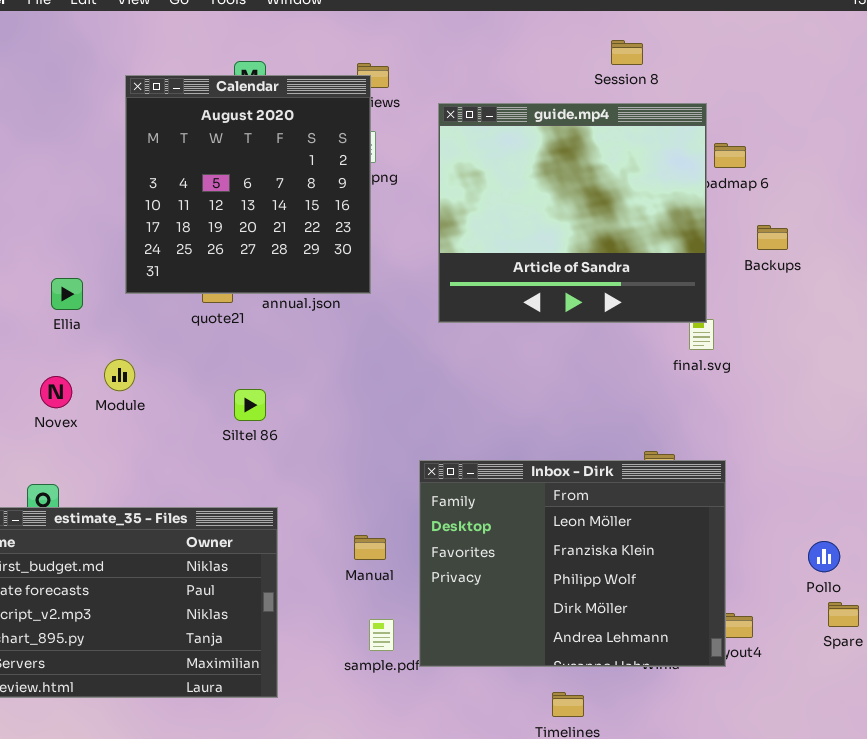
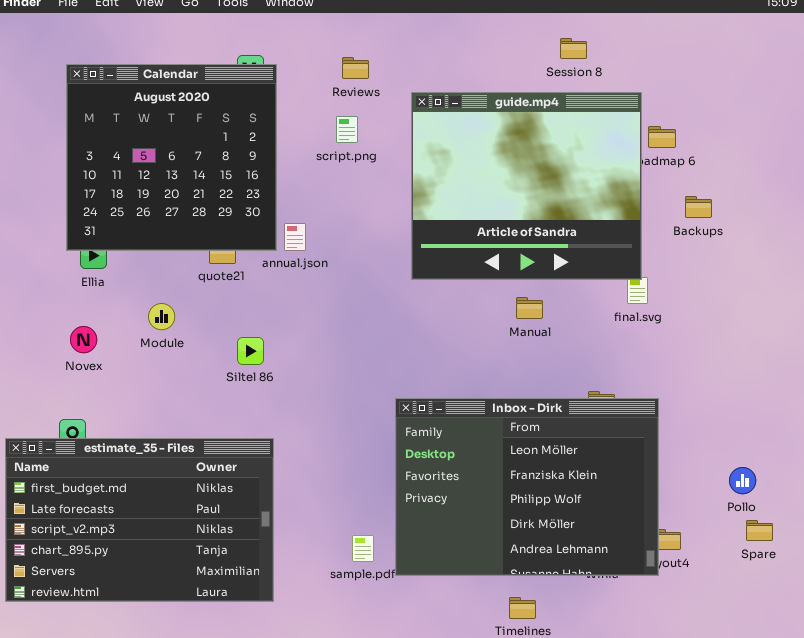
Calendar: [125,75,371,294] -> [66,64,277,251], moved
Module: [104,359,135,391] -> [148,303,175,330], moved
Manual: [354,535,386,560] -> [516,297,543,319], moved

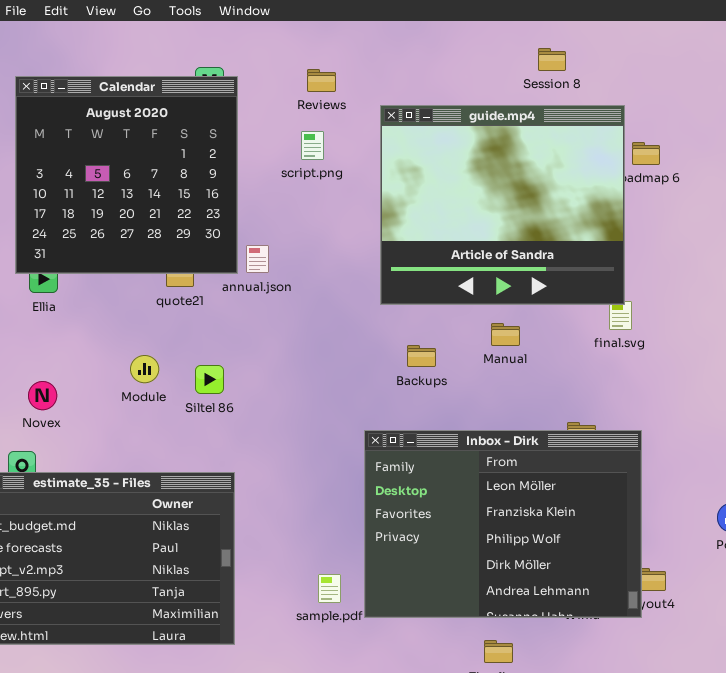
Backups: [685,196,712,218] -> [407,345,436,367], moved
Module: [148,303,175,330] -> [130,355,159,383], moved
Novex: [70,326,97,353] -> [28,381,57,410], moved

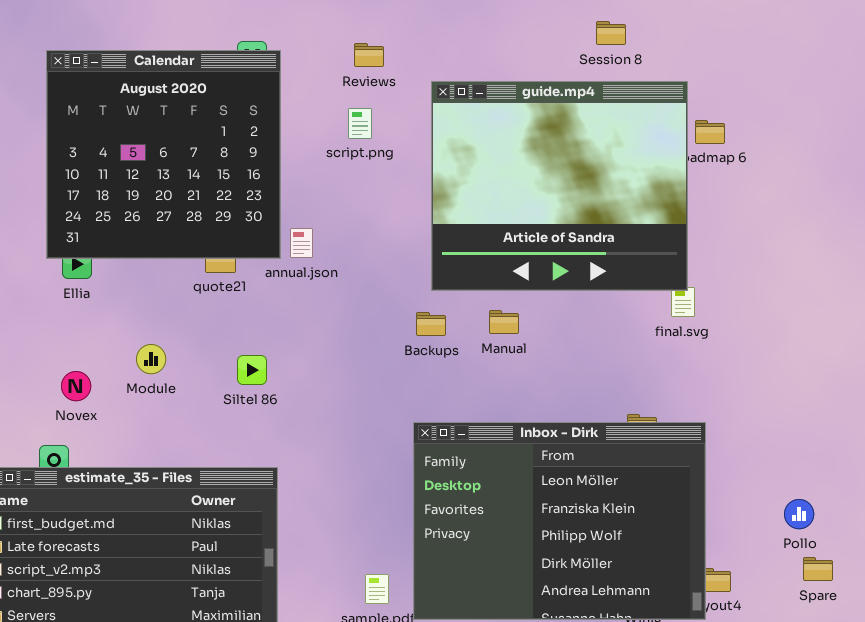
Manual: [491,323,520,346] -> [489,310,519,334], moved
Backups: [407,345,436,367] -> [416,312,446,336], moved
Module: [130,355,159,383] -> [136,344,166,374], moved

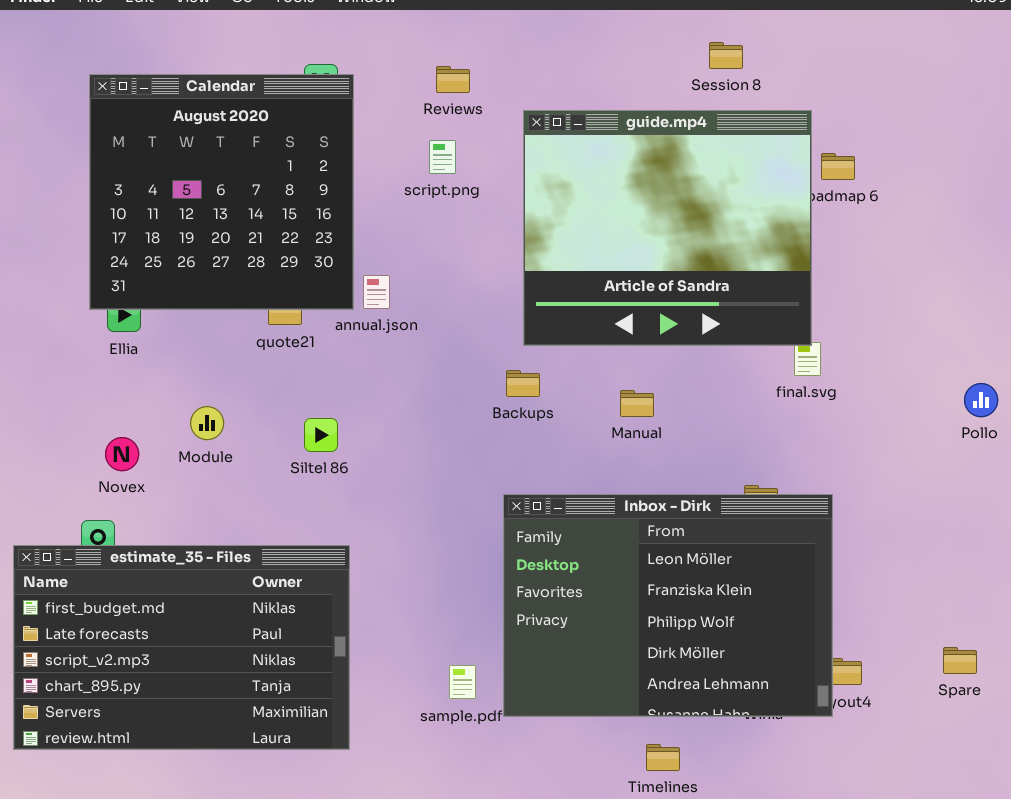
Manual: [489,310,519,334] -> [620,390,654,417], moved
Pollo: [784,499,814,529] -> [964,383,998,417], moved

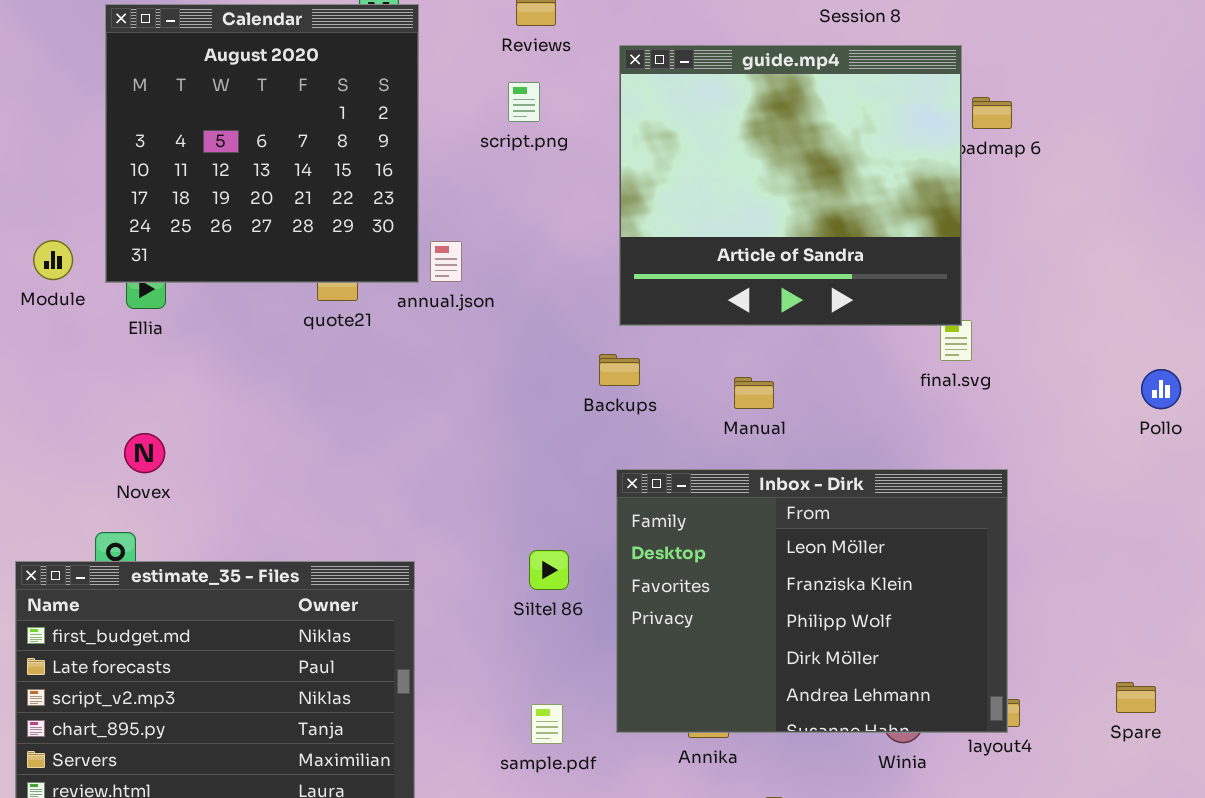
Module: [190,406,224,440] -> [33,240,73,280], moved
Siltel 86: [304,418,338,452] -> [529,550,569,590], moved
Inbox - Dirk: [503,494,833,717] -> [616,469,1008,733], moved

